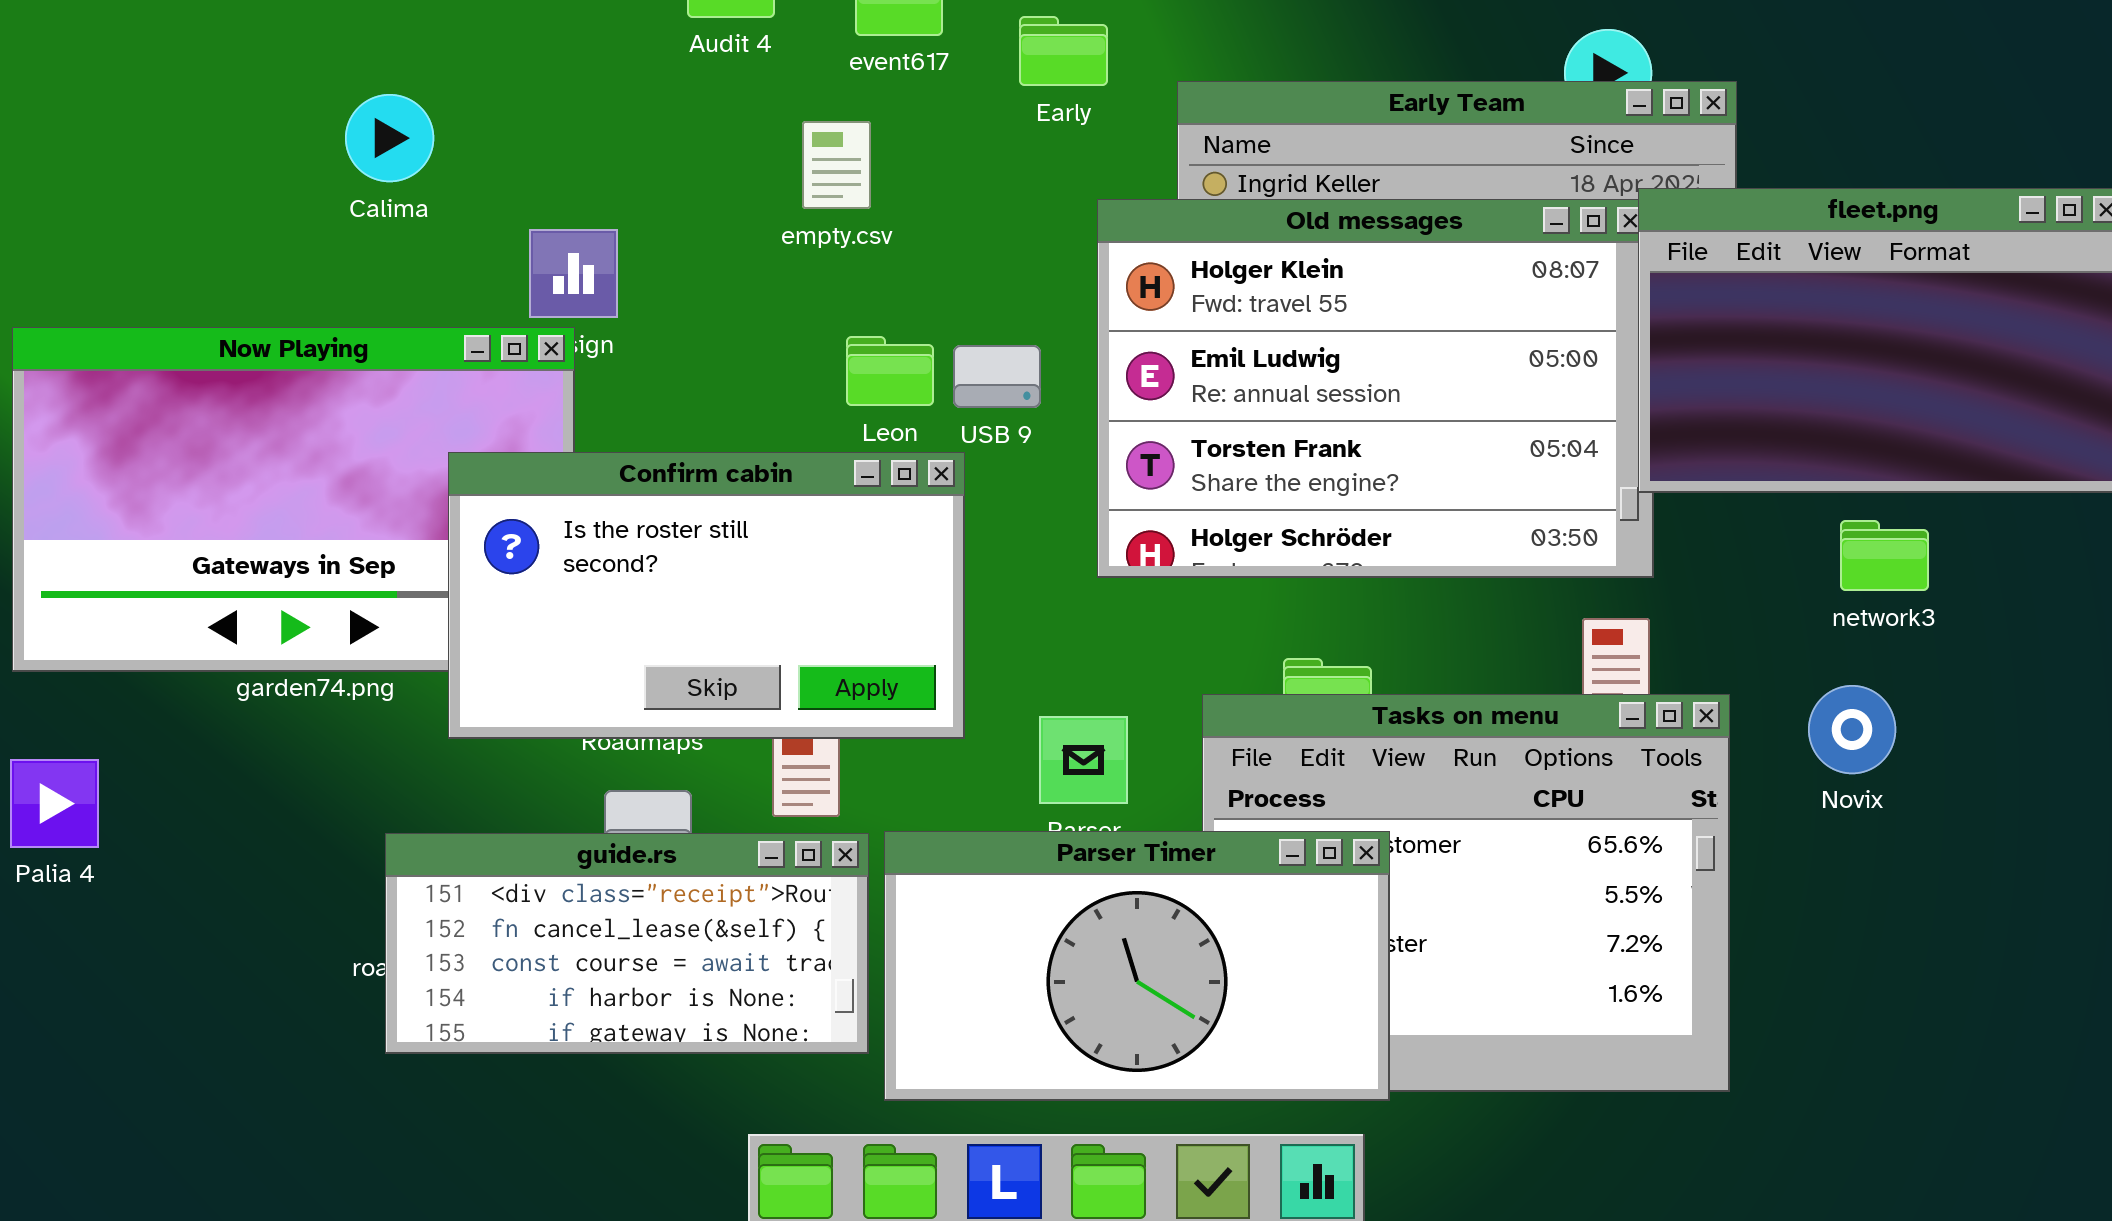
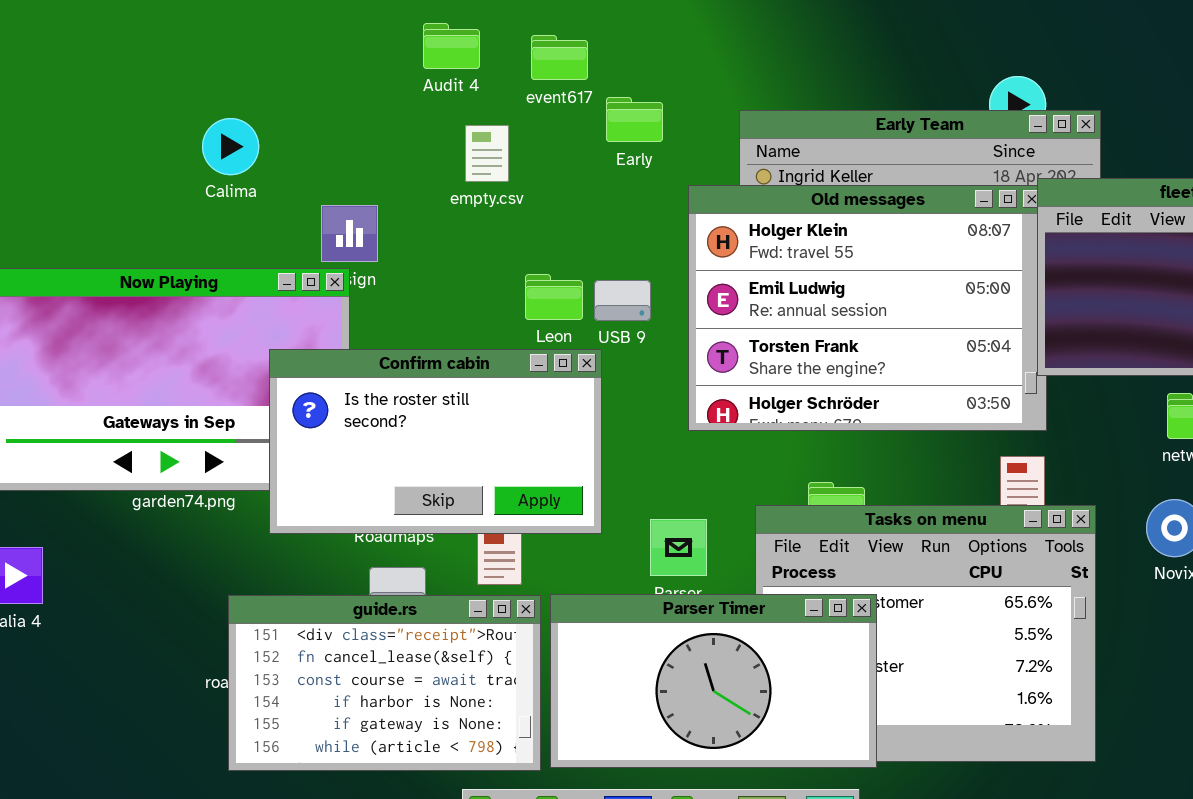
Early: [1019,16,1108,86] -> [606,97,663,142], moved
empty.csv: [802,121,871,209] -> [465,125,509,182], moved
guide.rs: [385,833,869,1054] -> [228,595,541,771], resized

